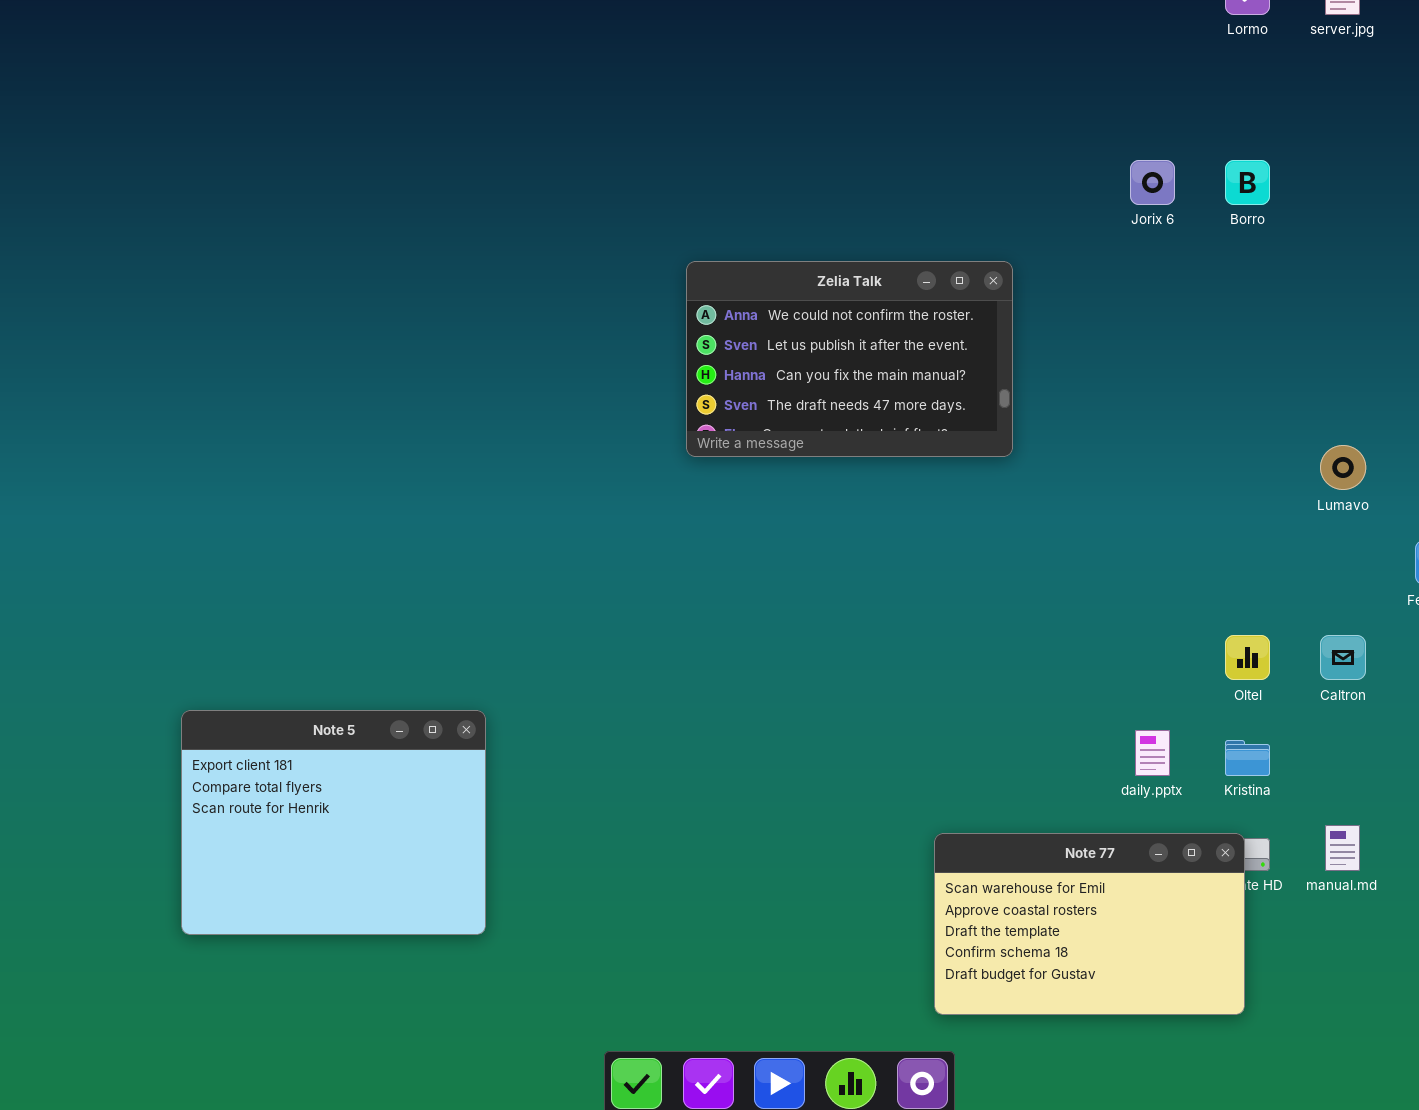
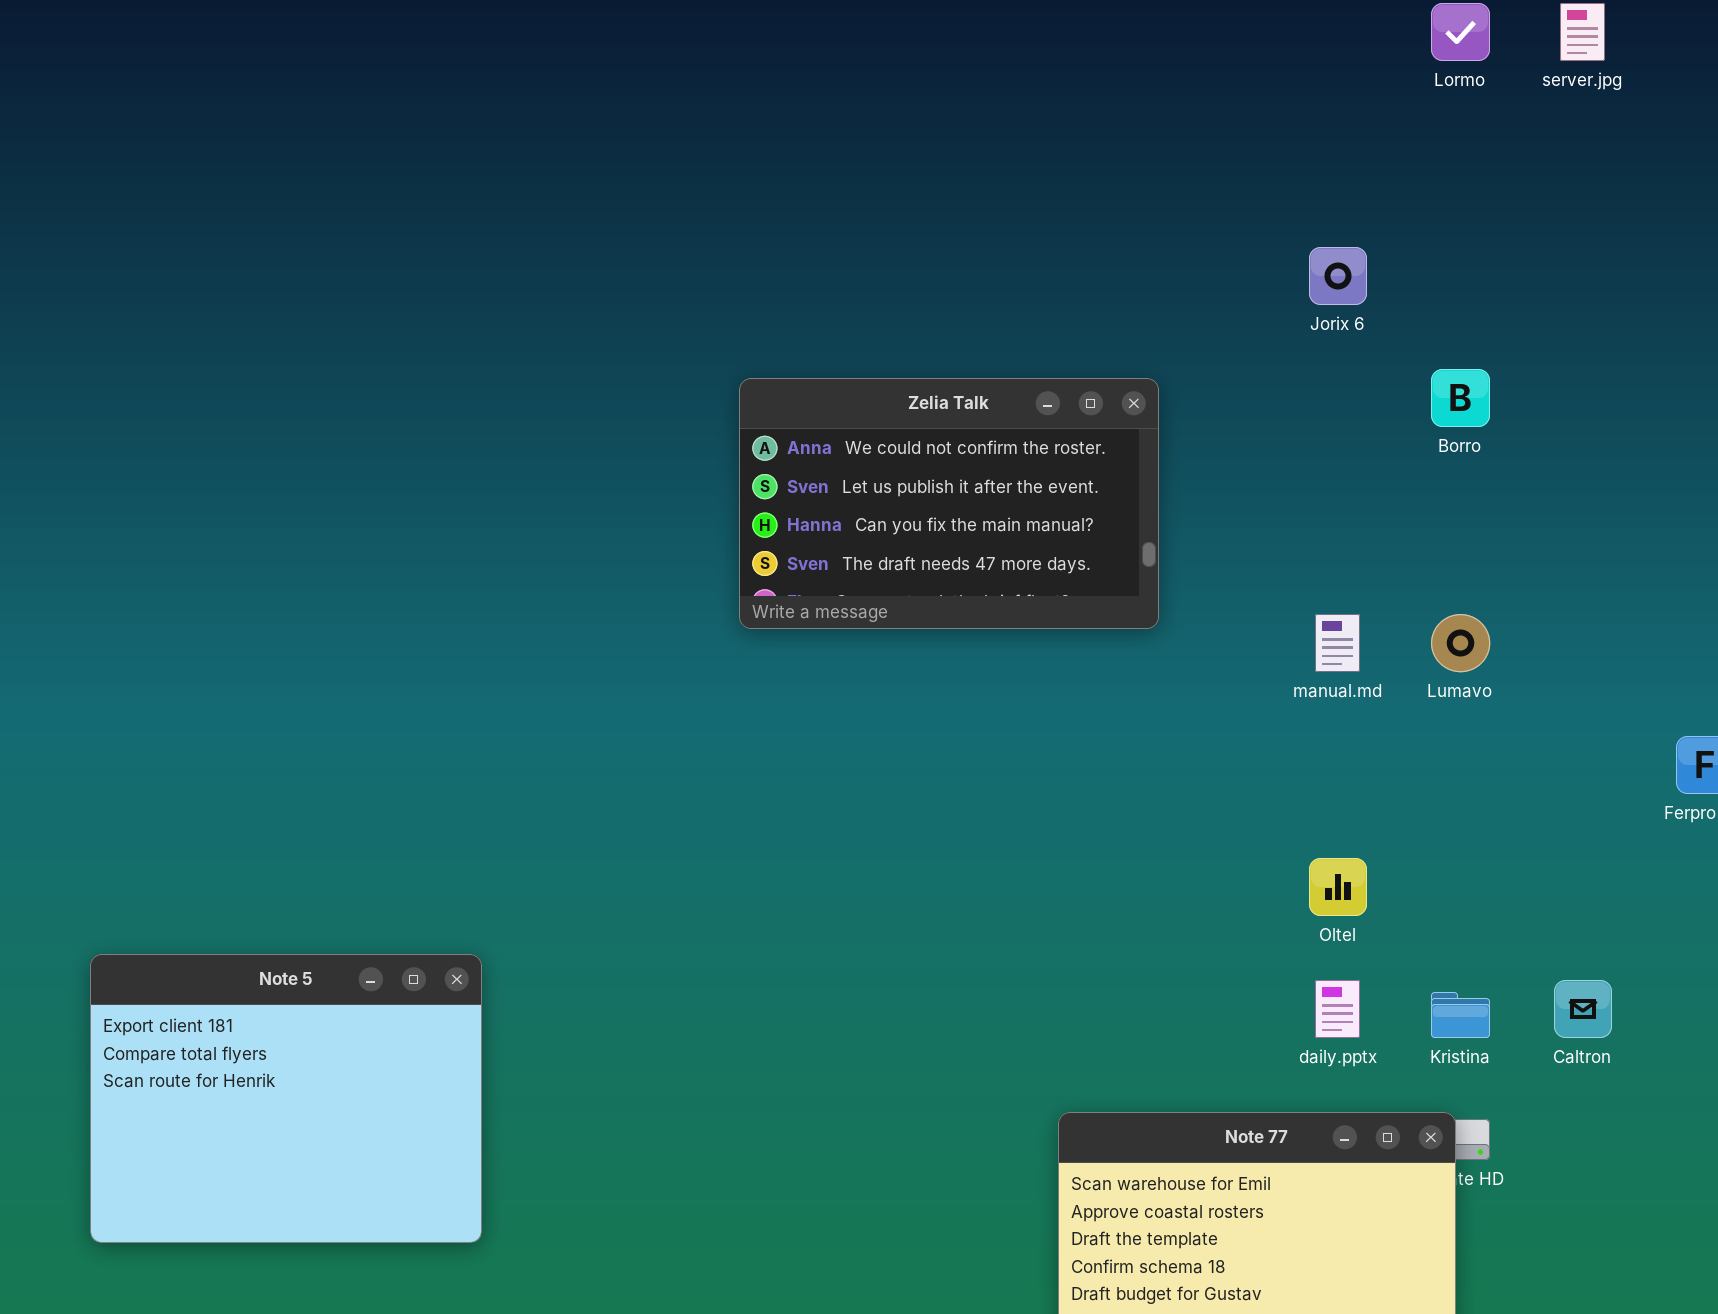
Borro: [1225,160,1270,205] -> [1431,369,1490,427], moved
Lumavo: [1320,445,1366,490] -> [1431,614,1490,672], moved
Oltel: [1225,635,1270,680] -> [1309,858,1367,916], moved
Caltron: [1320,635,1366,680] -> [1554,980,1612,1038], moved
manual.md: [1325,825,1360,871] -> [1315,614,1360,672], moved

